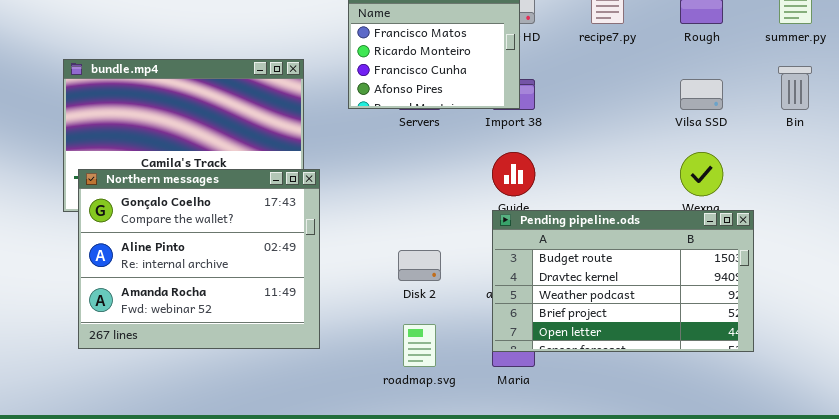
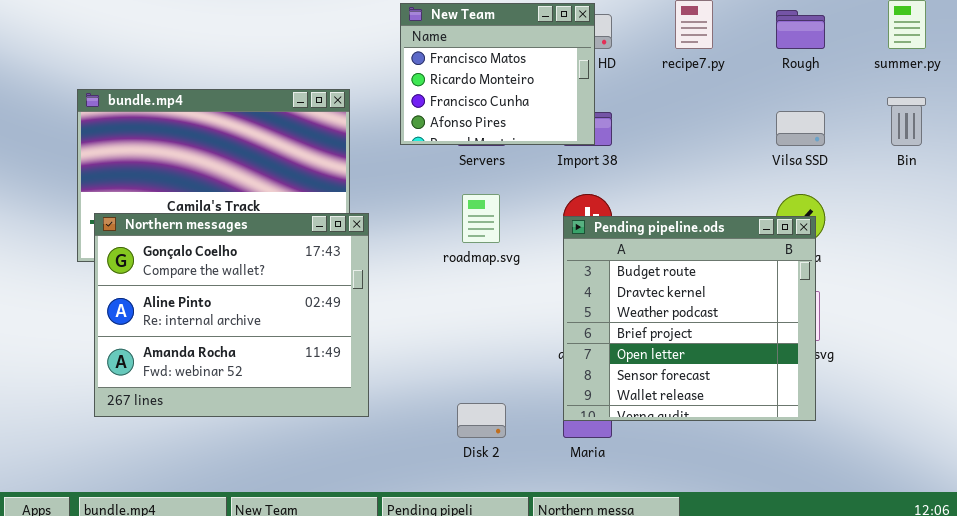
Pending pipeline.ods: [492,210,754,352] -> [563,216,816,421], resized
Disk 2: [398,250,441,281] -> [457,403,506,438], moved
roadmap.svg: [403,324,436,367] -> [462,194,500,243], moved

